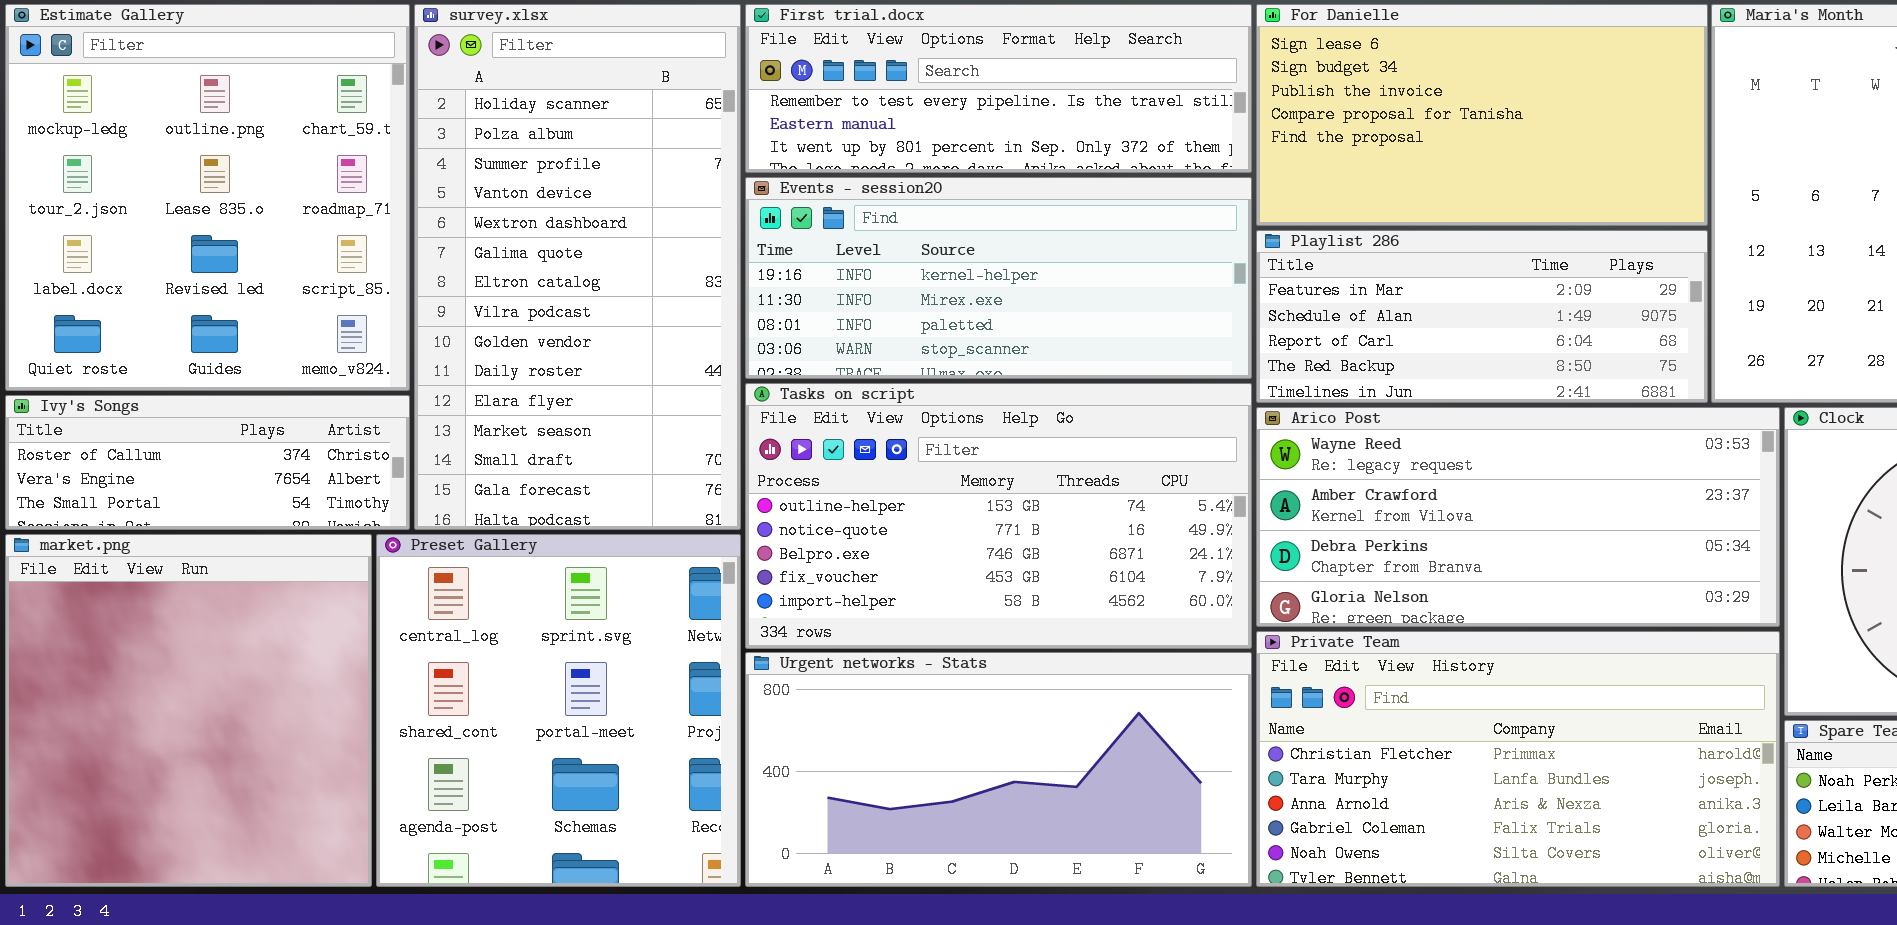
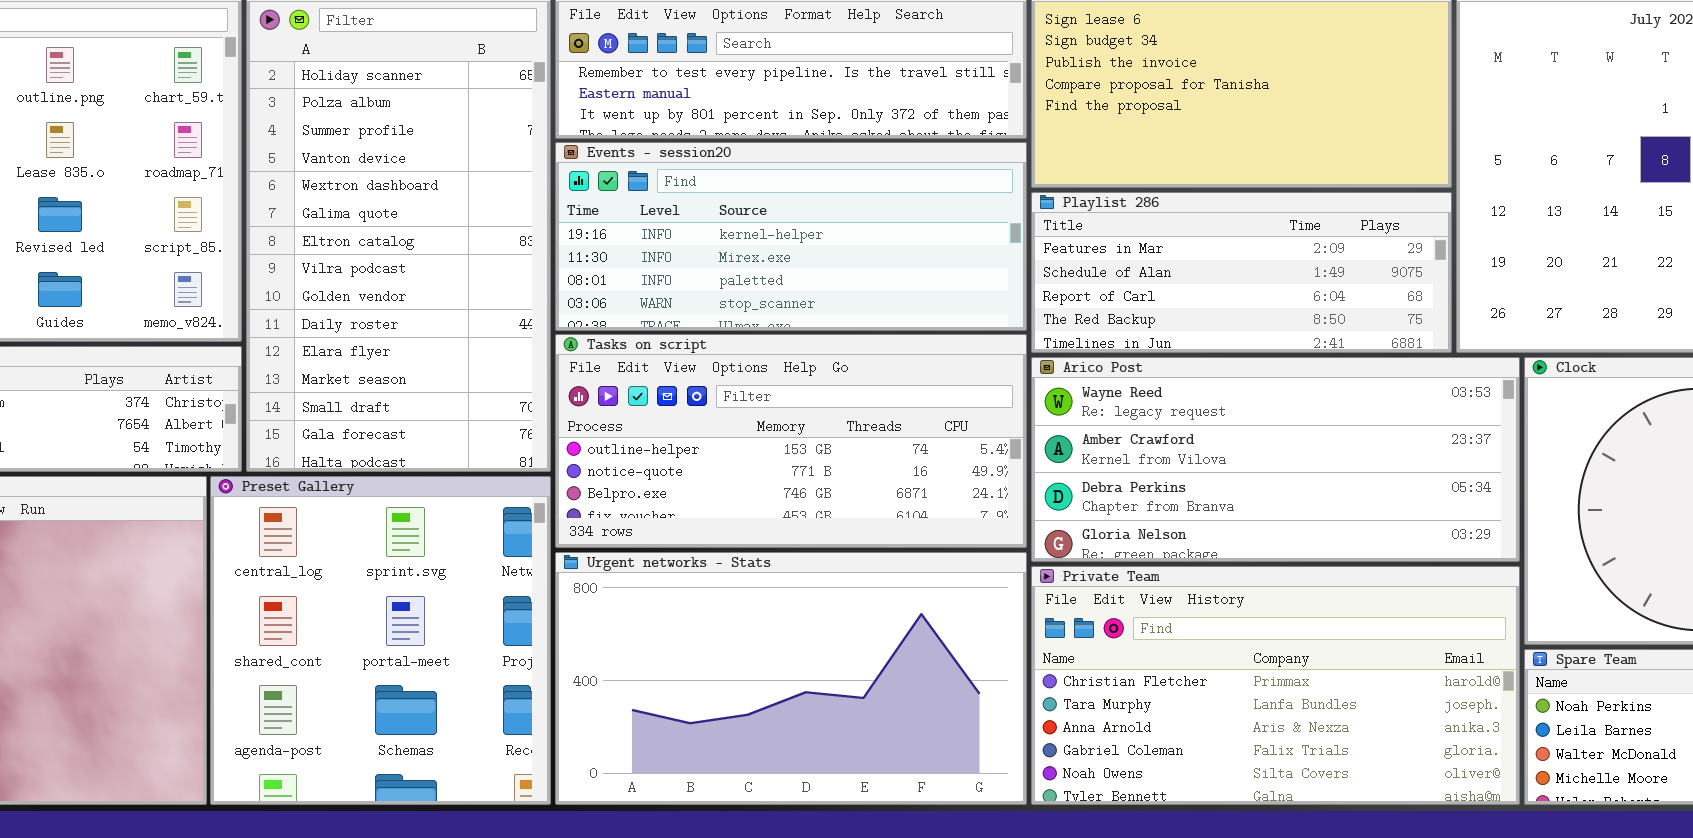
Tasks on script: [745,383,1252,649] -> [555,334,1027,548], resized
Urgent networks - Stats: [745,652,1252,887] -> [555,552,1027,805], resized

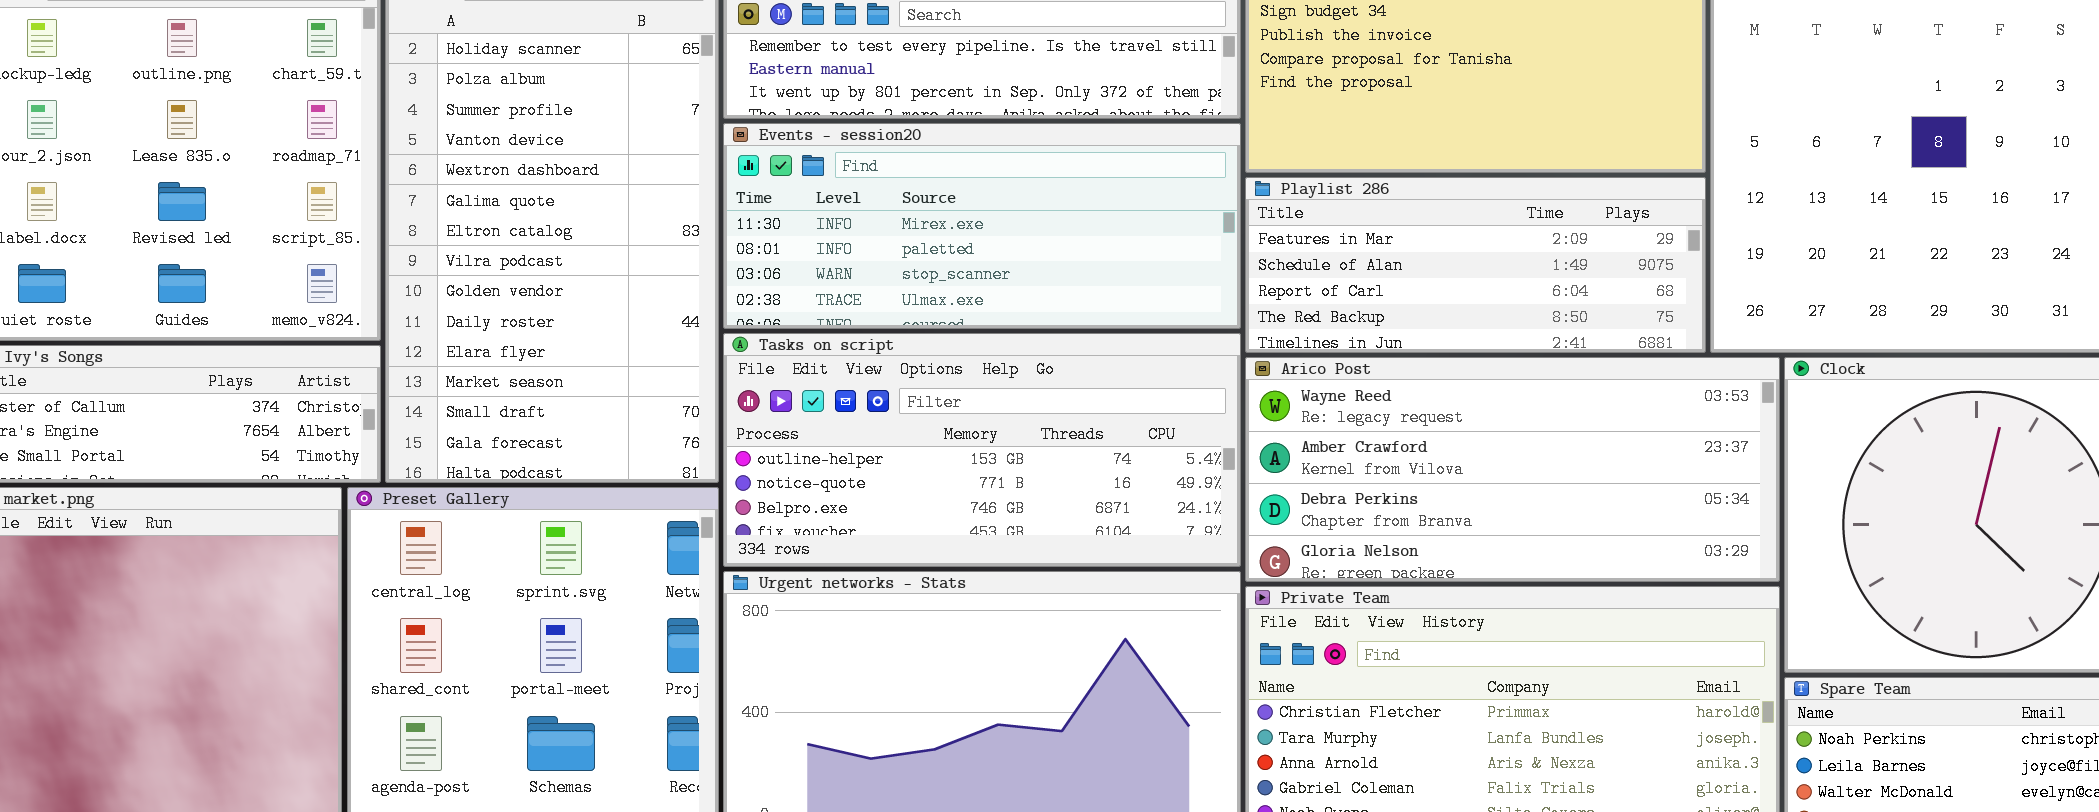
Events - session20: [555,142,1027,331] -> [723,123,1241,329], scrolled down 1 row

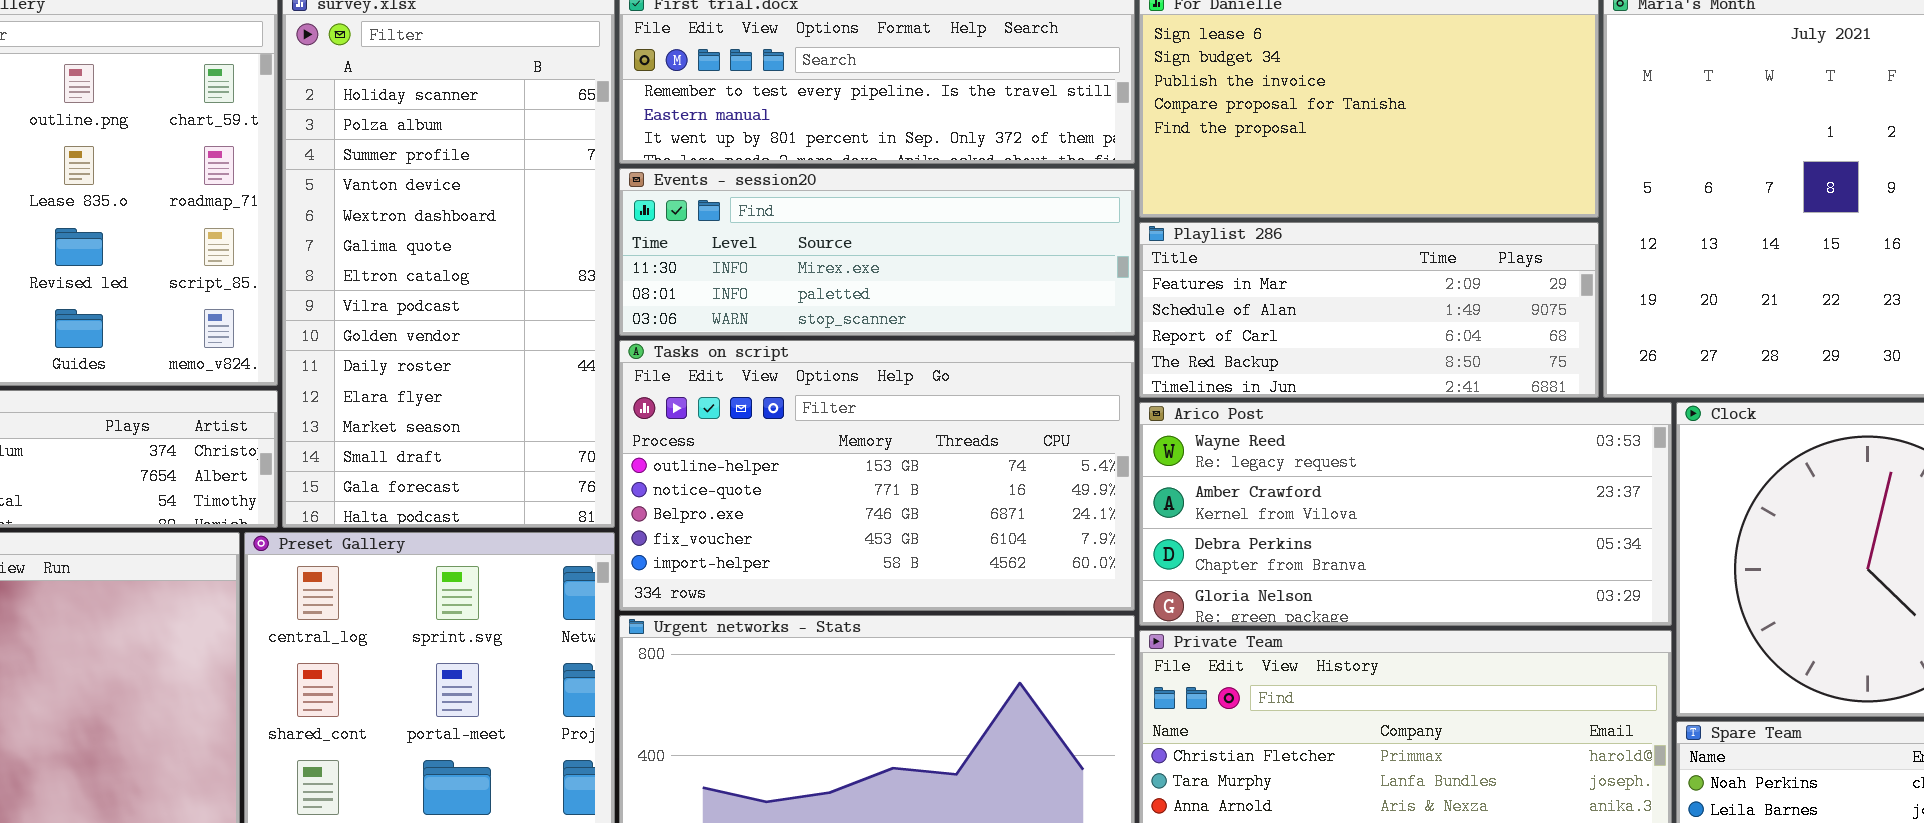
Events - session20: [723,123,1241,329] -> [619,168,1135,336], resized
Tasks on script: [723,333,1241,567] -> [619,340,1135,611], resized

